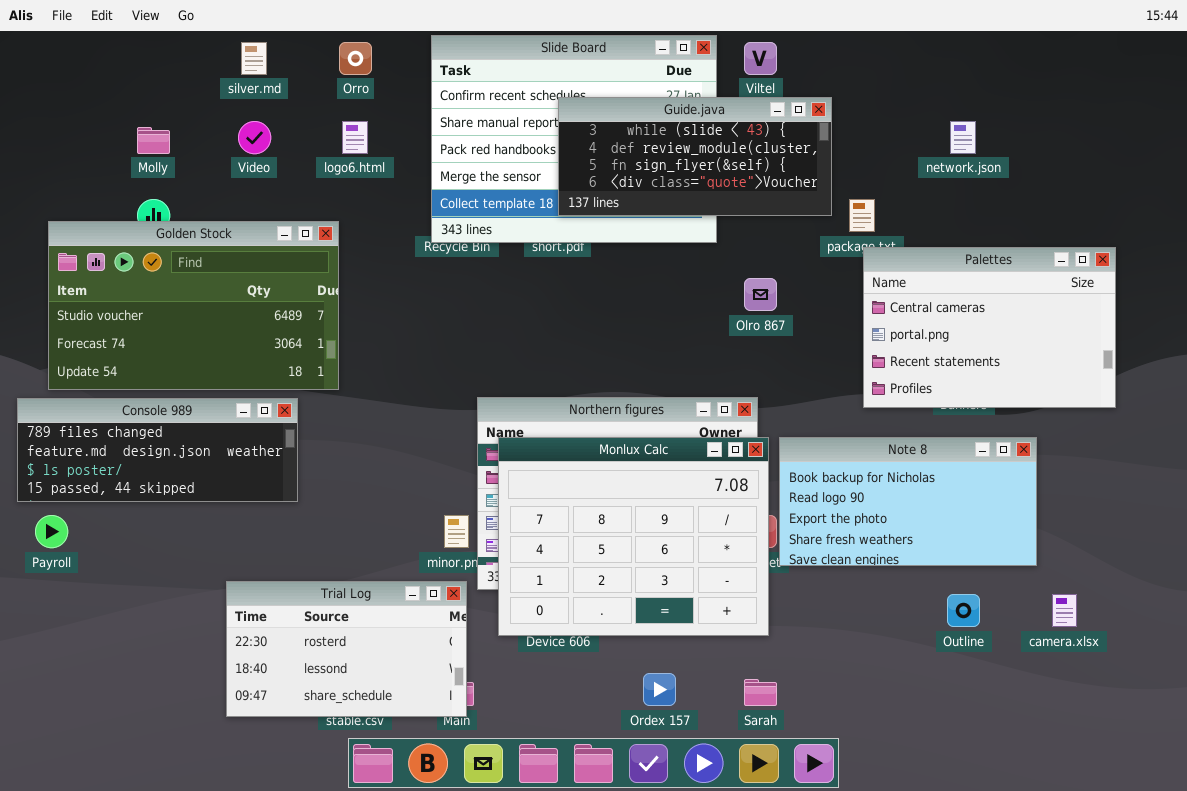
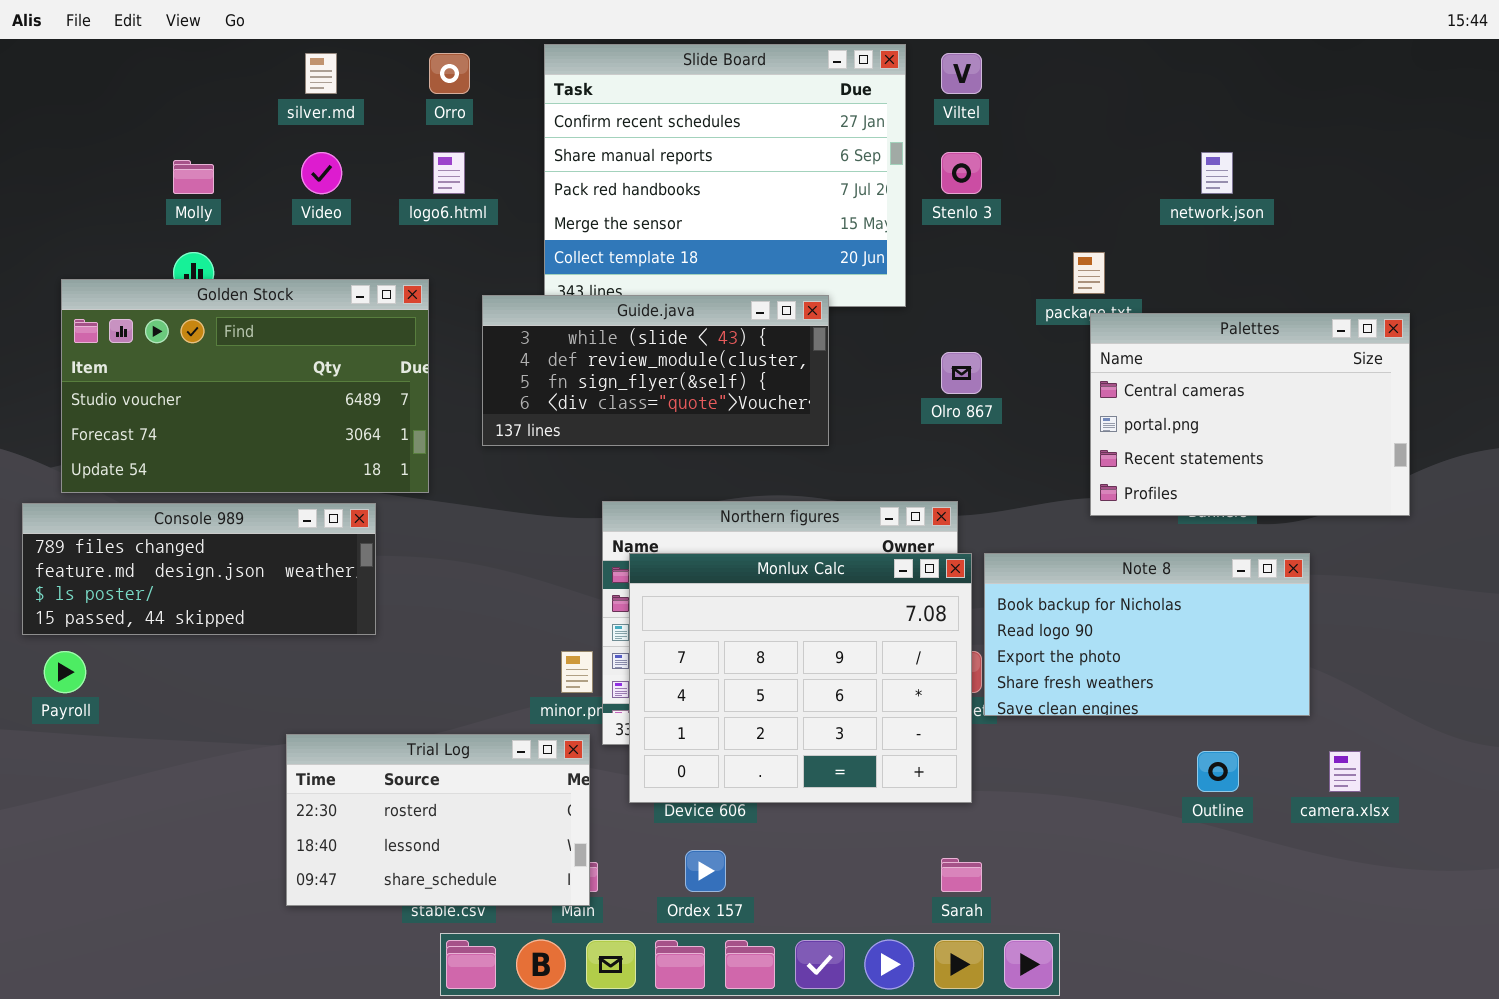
Guide.java: [558,97,832,216] -> [482,295,829,446], moved
Ordex 157: [643,673,676,706] -> [685,850,726,892], moved

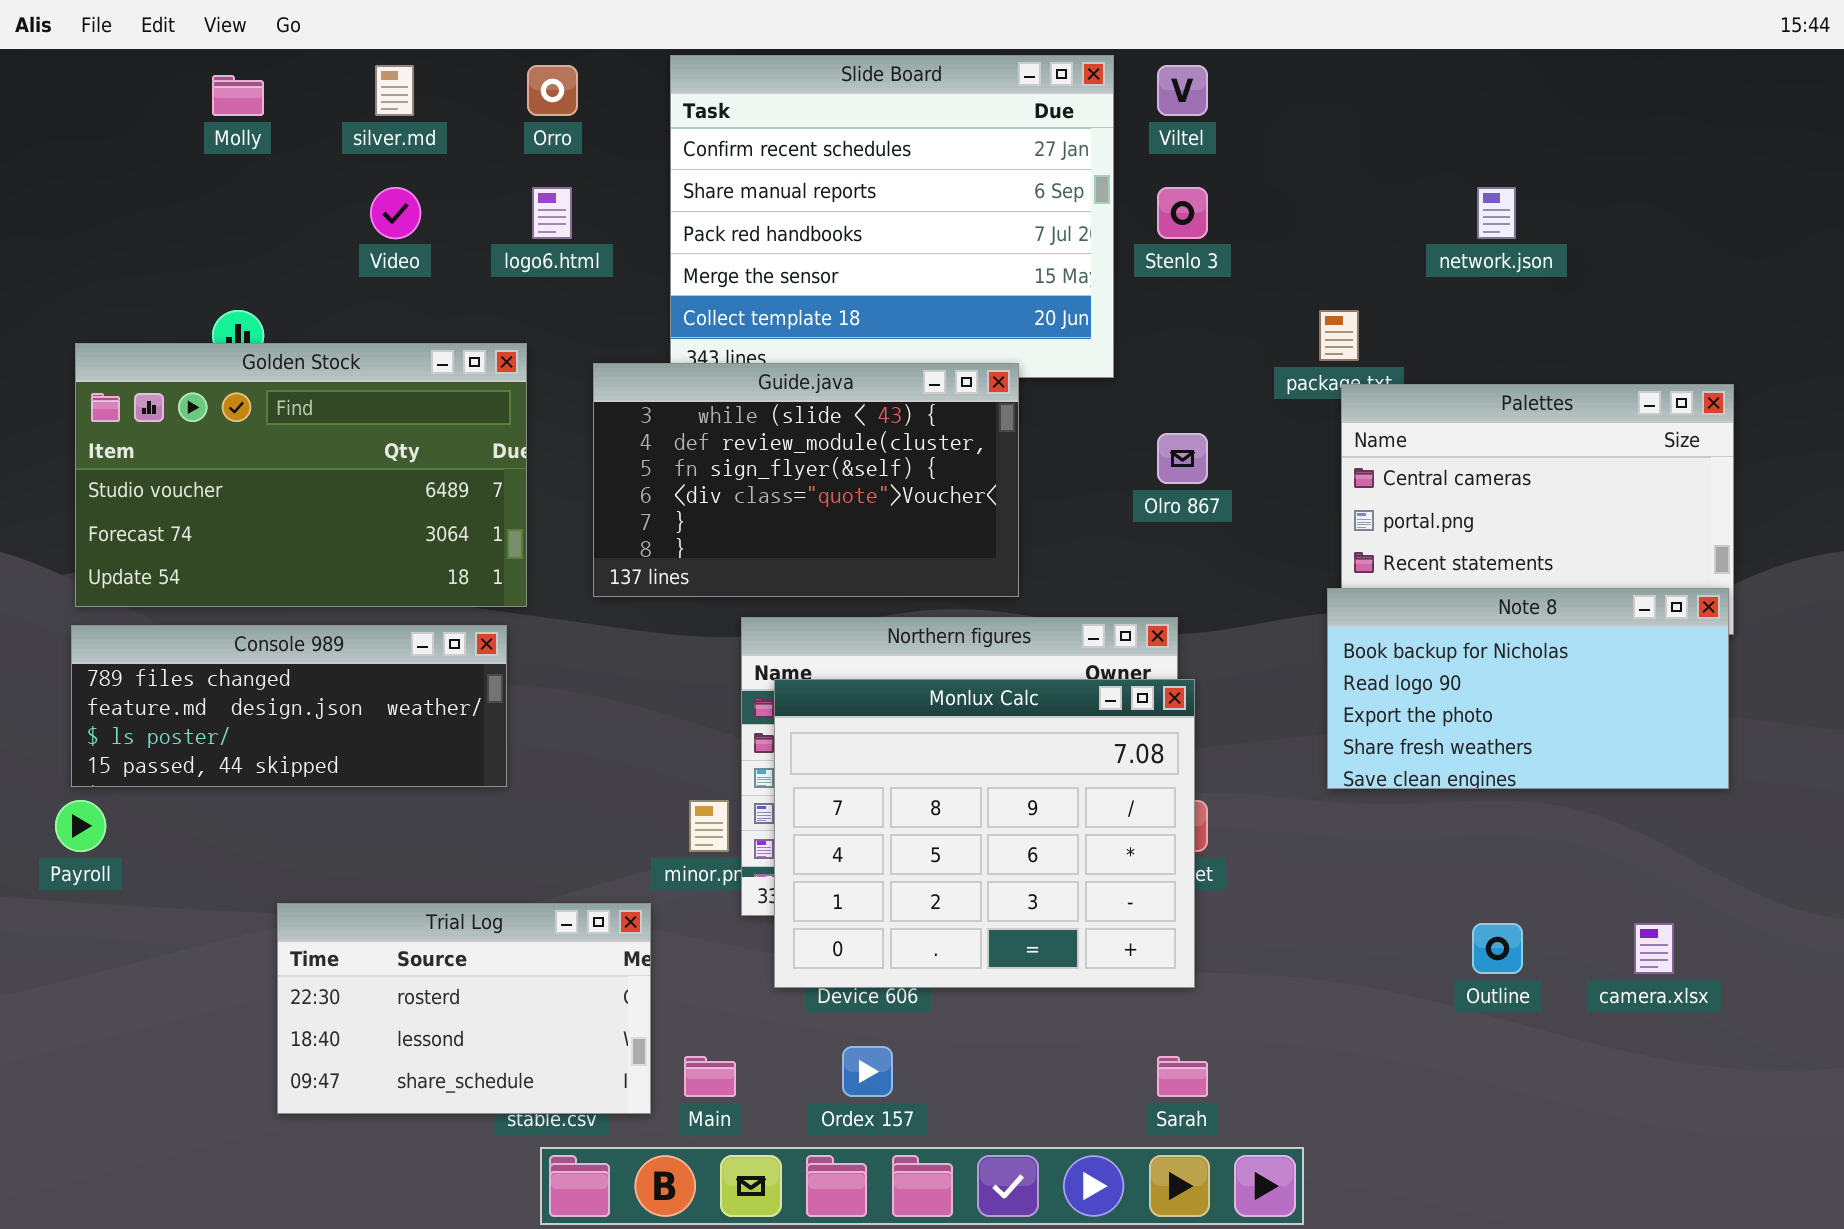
Molly: [173,160,214,194] -> [212,75,264,116], moved
Guide.java: [482,295,829,446] -> [593,363,1019,597], resized
Console 989: [22,503,376,635] -> [71,625,507,787], moved
Note 8: [984,553,1310,716] -> [1327,588,1729,789], moved
Trial Log: [286,734,590,906] -> [277,903,651,1114], moved

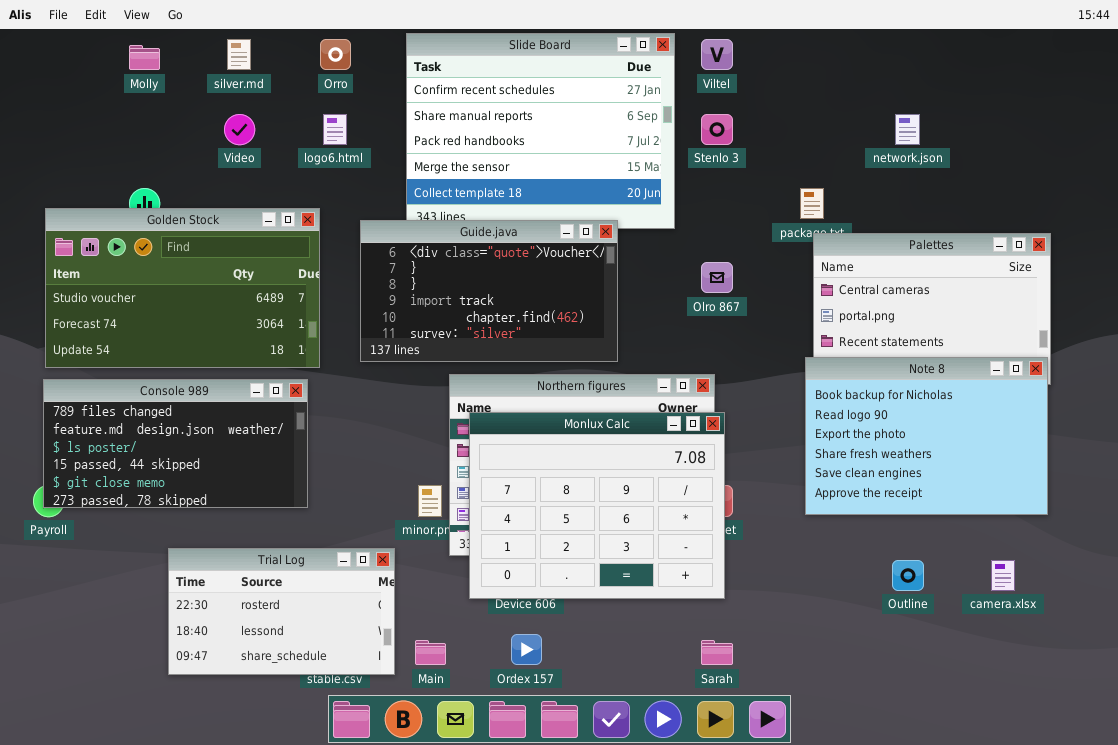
Guide.java: [593,363,1019,597] -> [360,220,618,362], scrolled down 3 rows
Note 8: [1327,588,1729,789] -> [805,357,1048,515], resized
Console 989: [71,625,507,787] -> [43,379,308,508], resized

